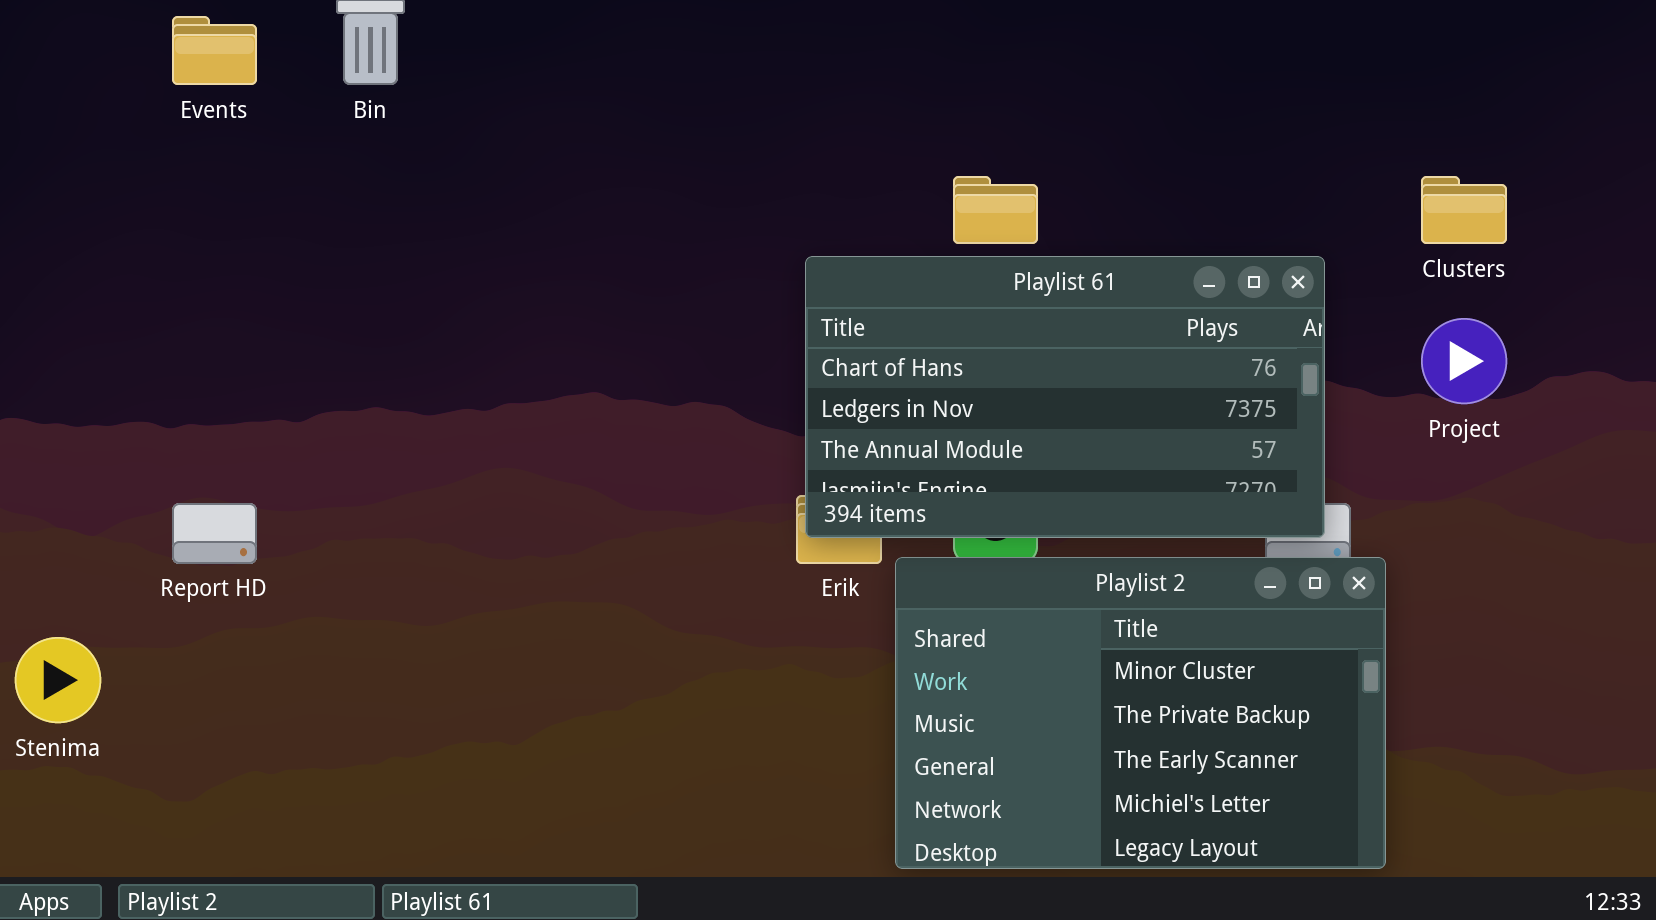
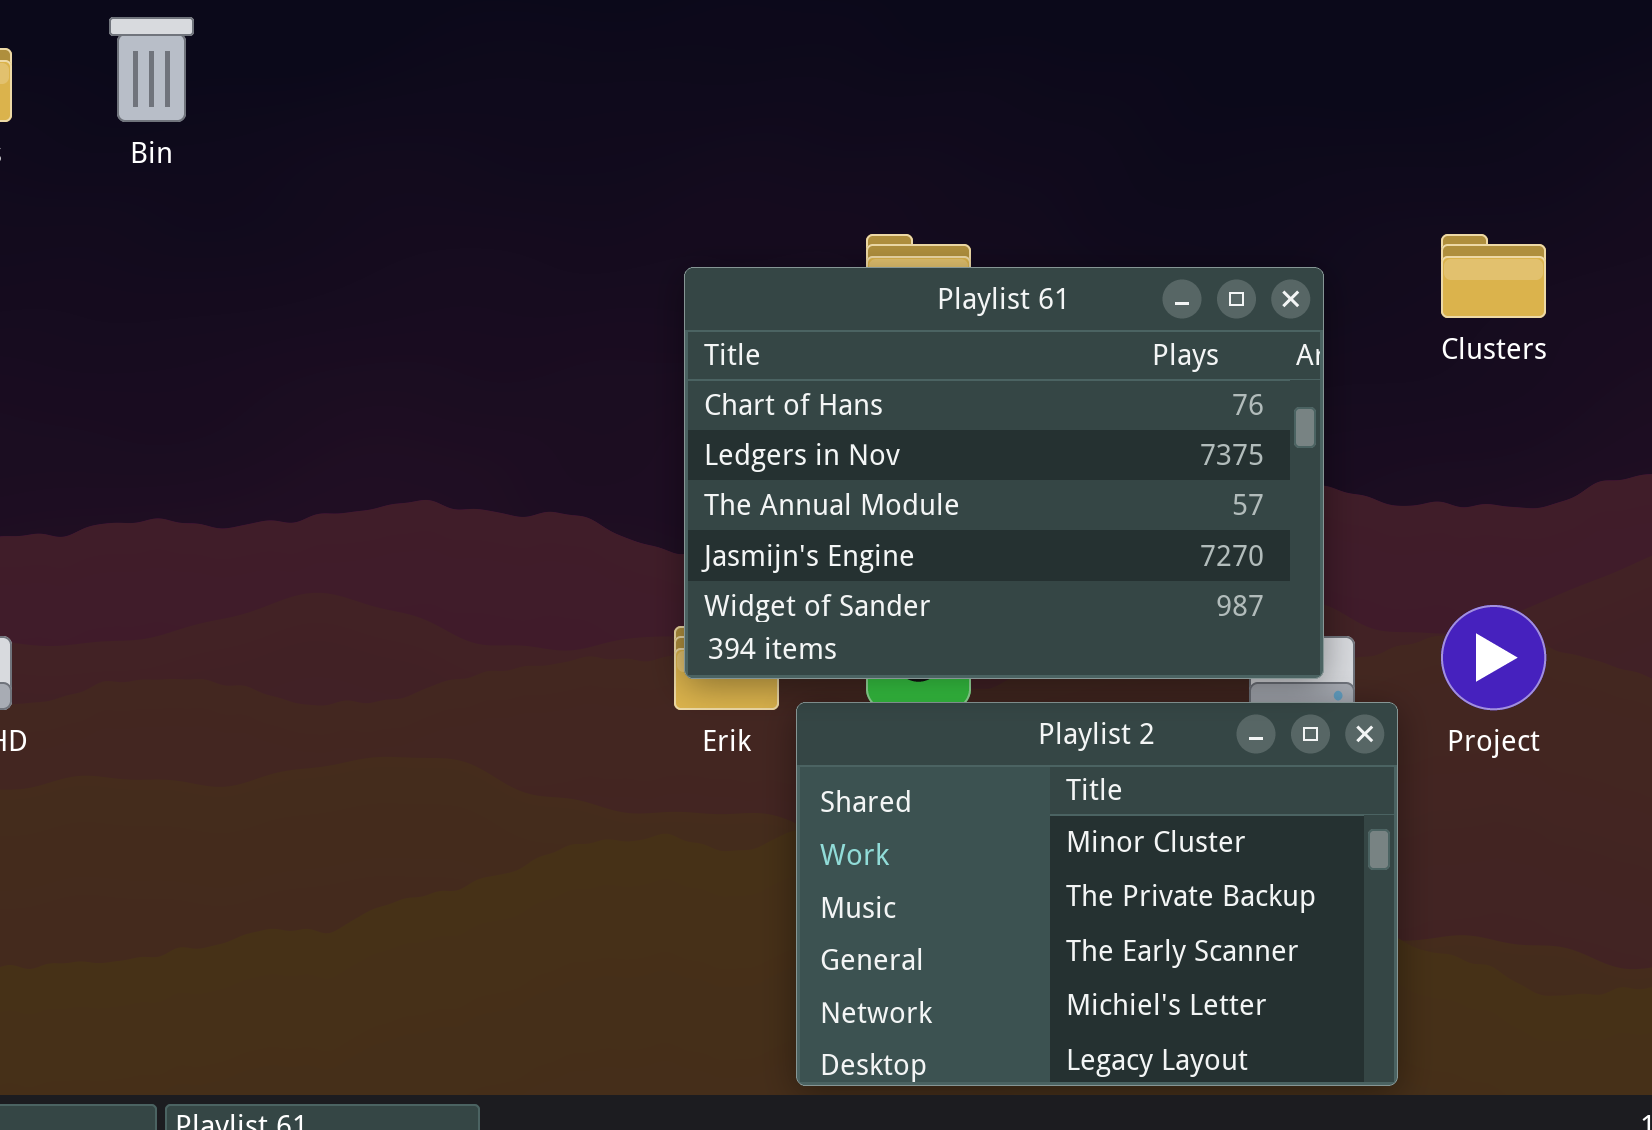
Playlist 61: [805,256,1325,538] -> [684,267,1324,679], resized
Project: [1421,318,1507,404] -> [1441,605,1546,710], moved

